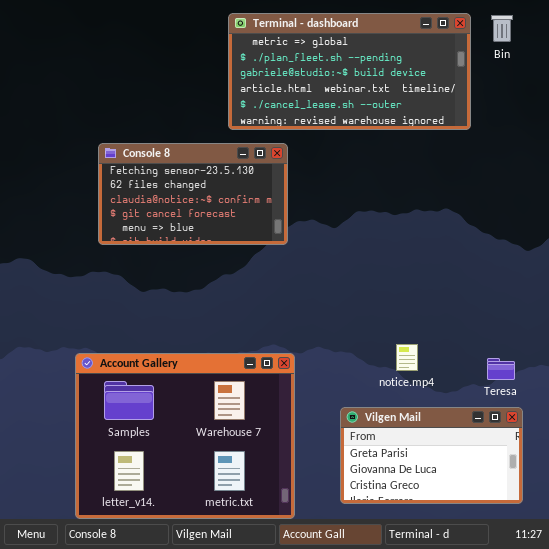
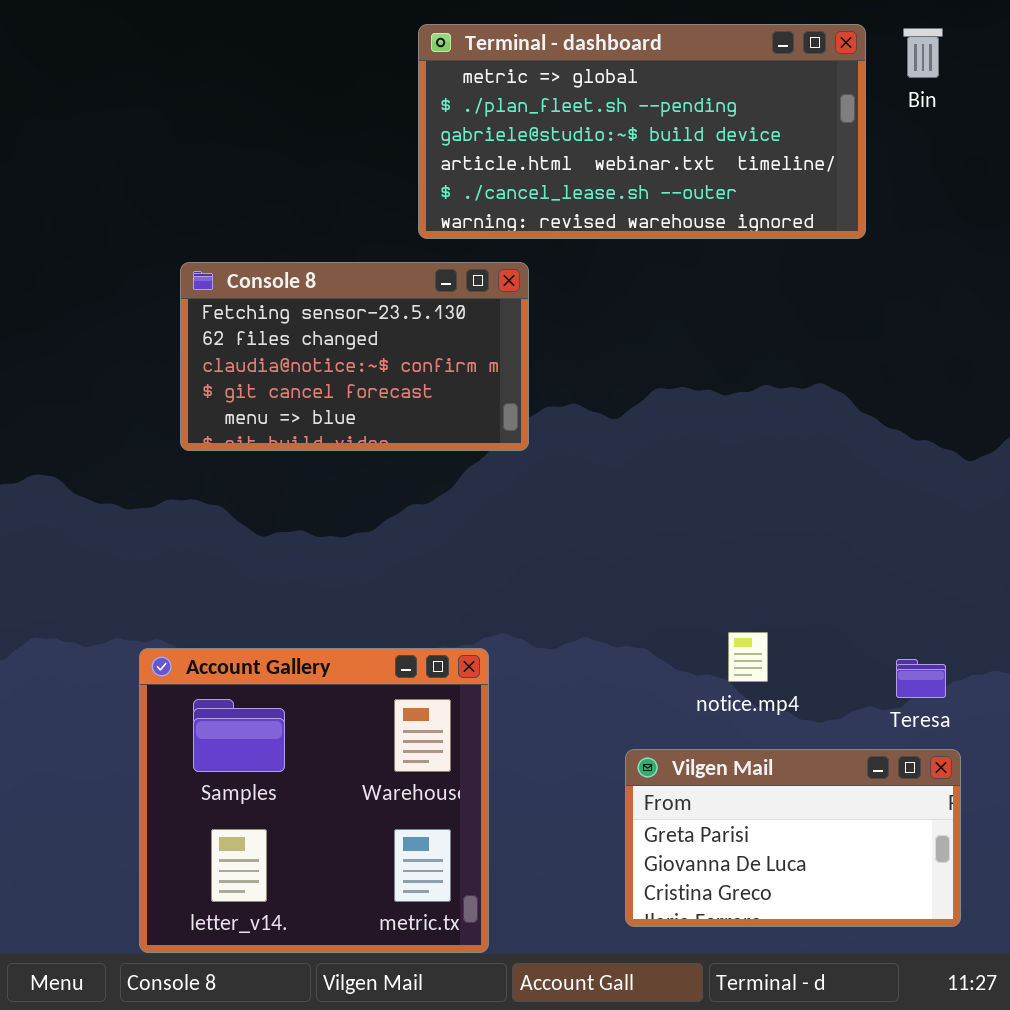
Account Gallery: [75,353,295,519] -> [139,648,489,953], resized

